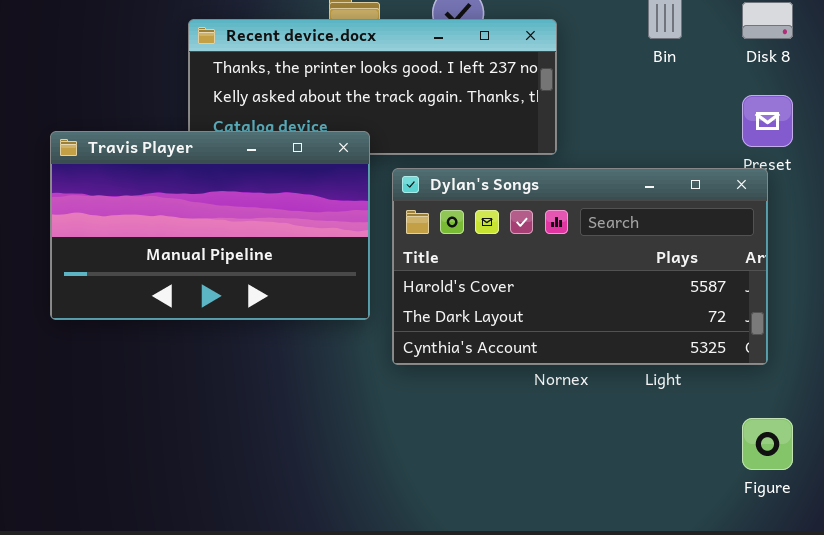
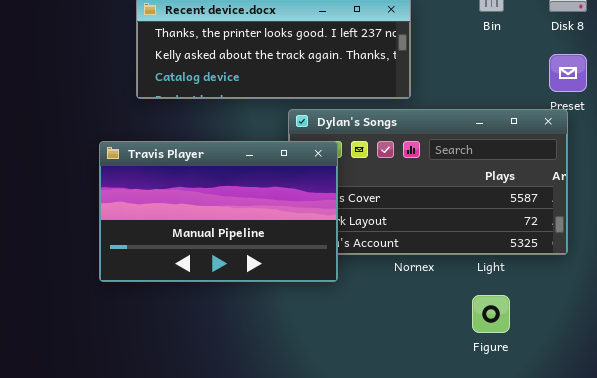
Travis Player: [50,131,370,320] -> [99,141,338,282], moved
Figure: [742,418,793,470] -> [472,295,510,333], moved

